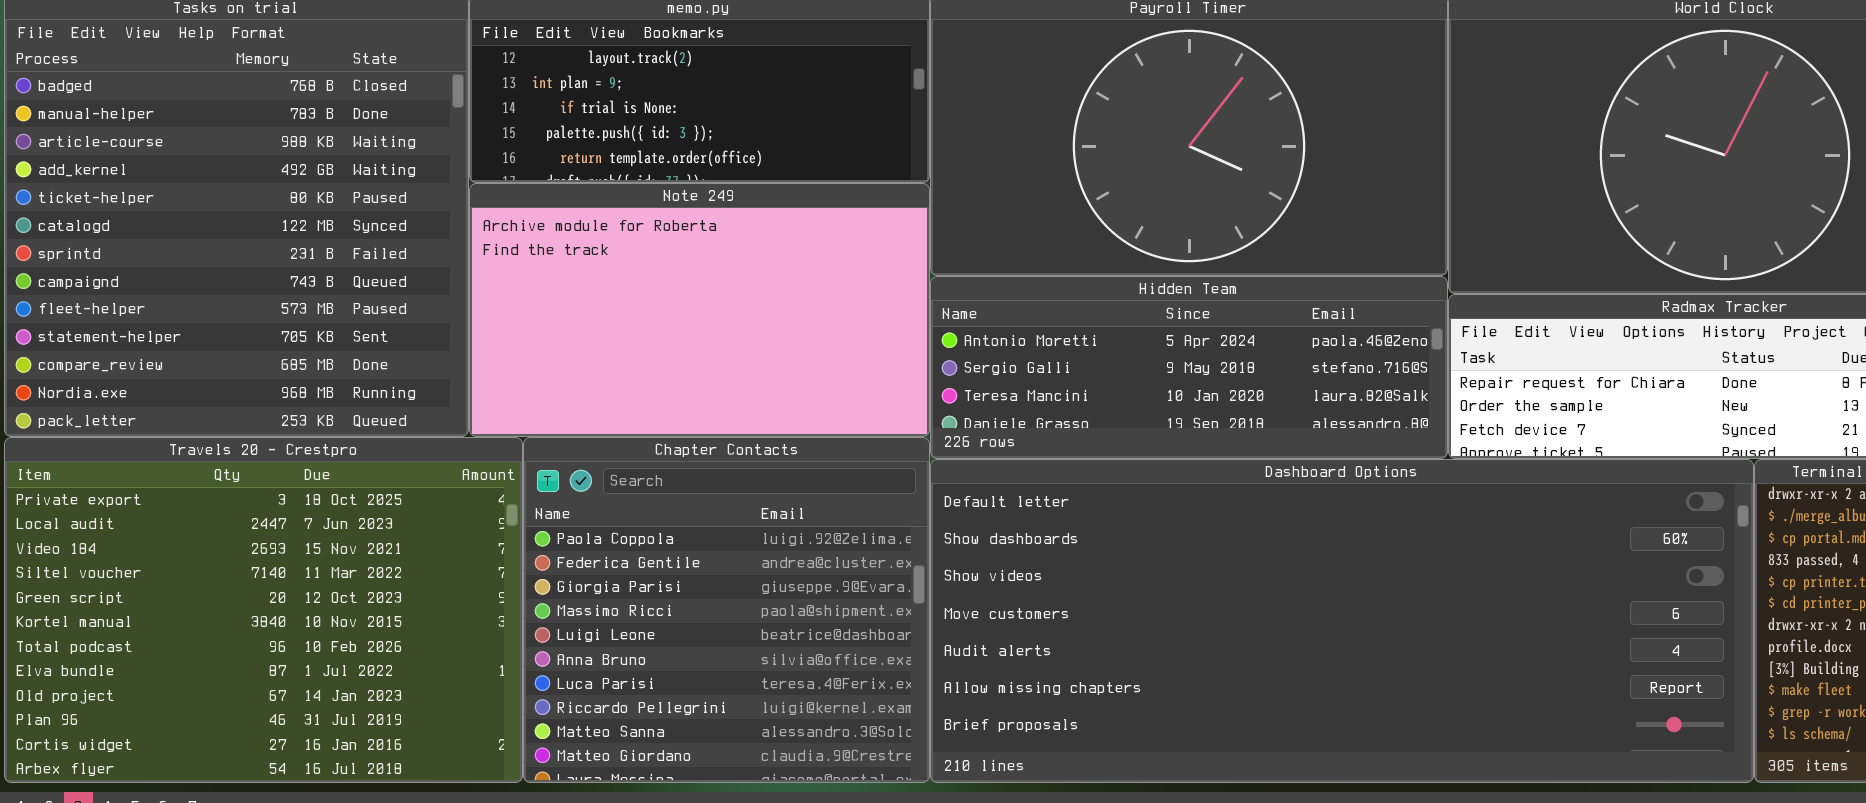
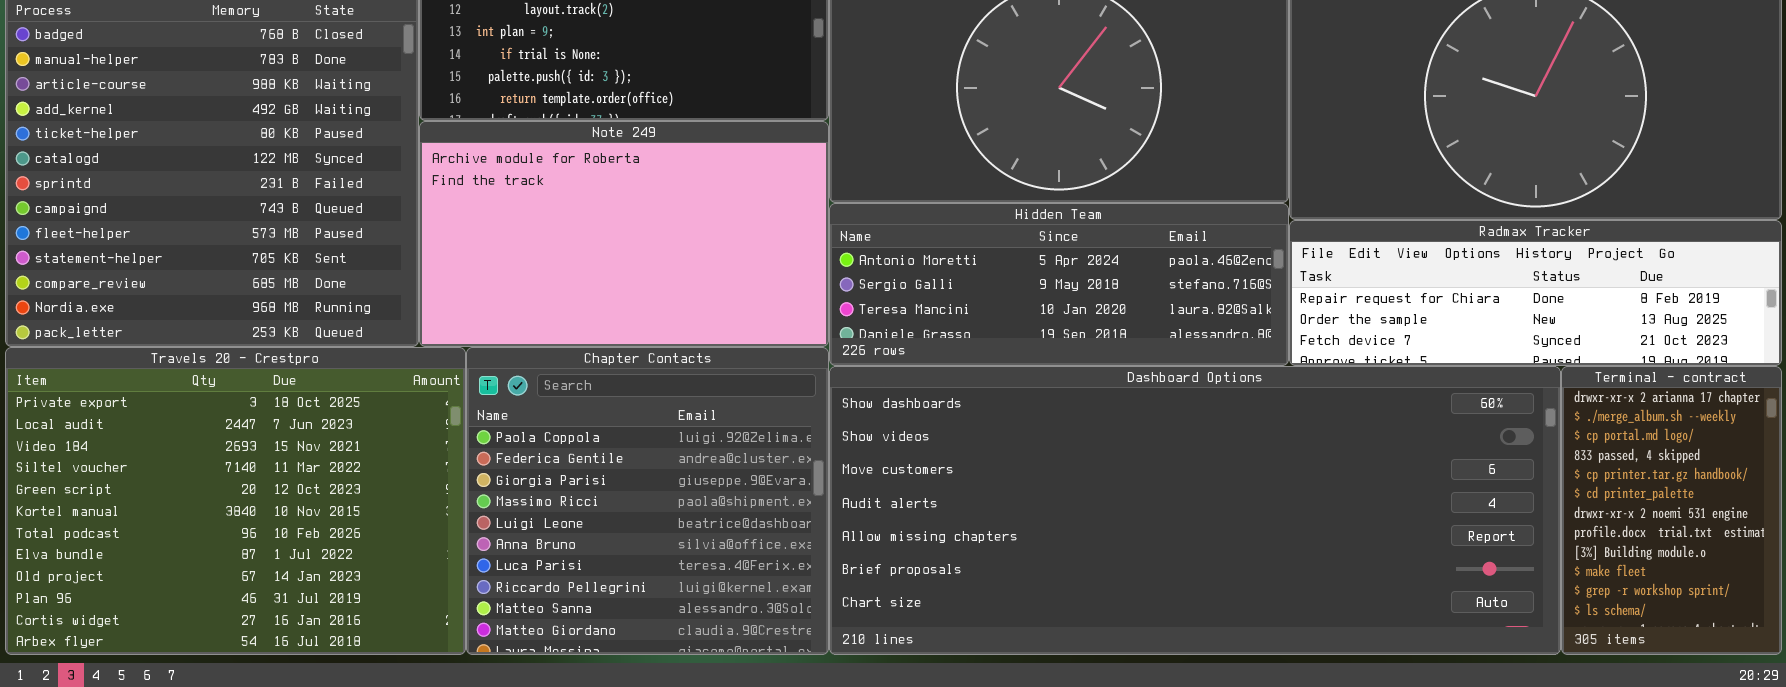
Dashboard Options: [930,459,1754,783] -> [829,366,1561,655], scrolled down 1 row

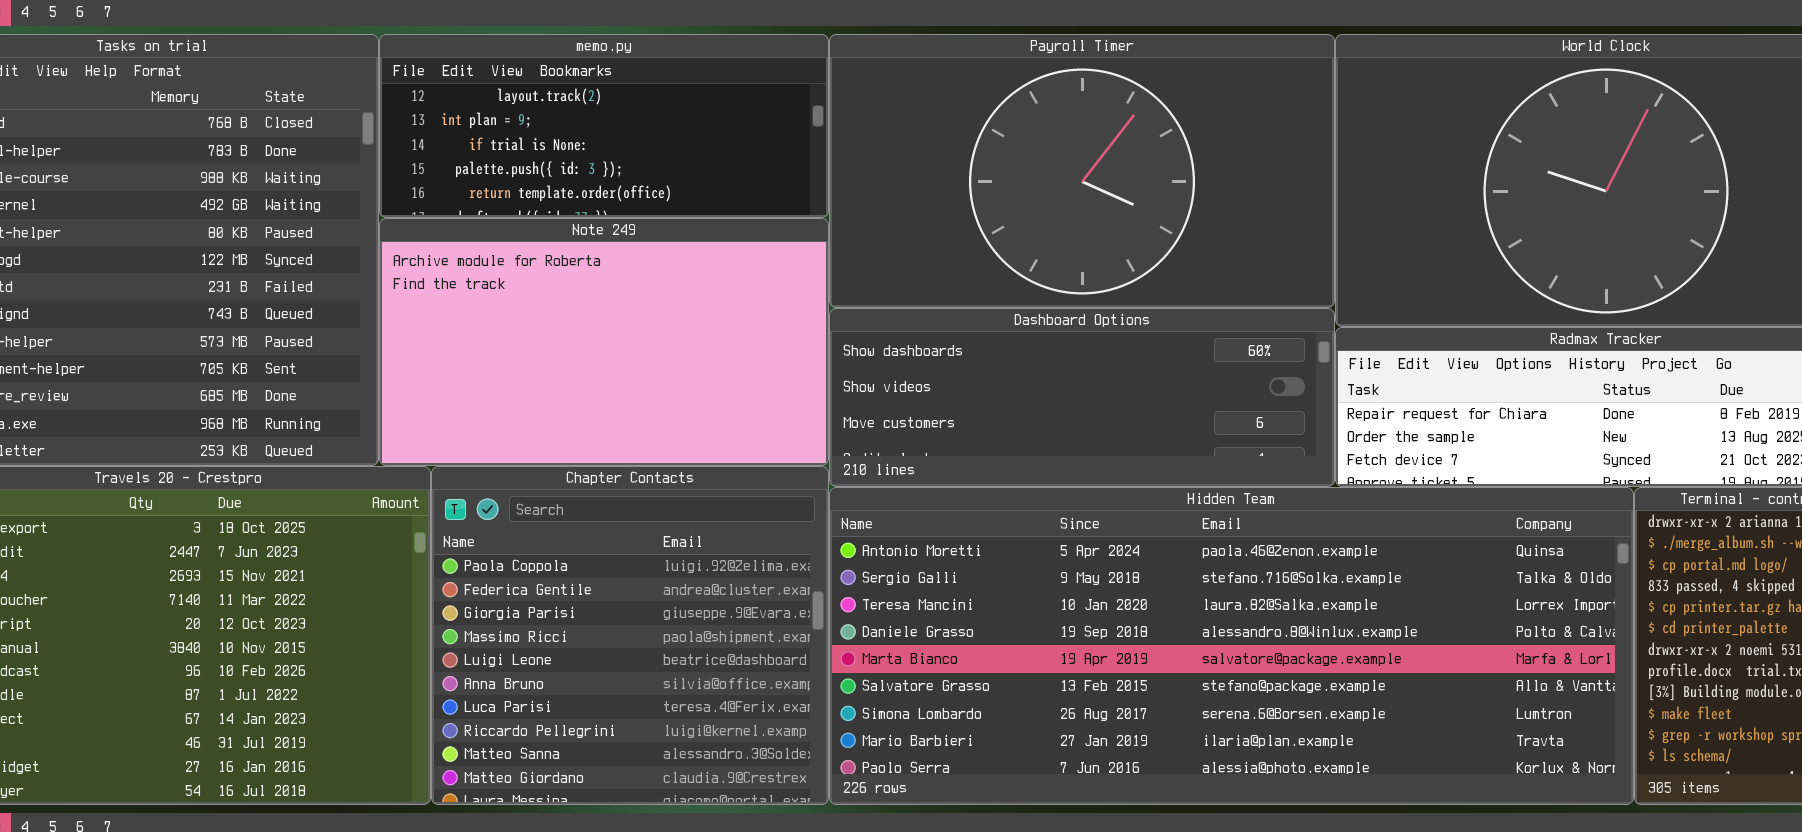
Hidden Team: [829,203,1289,366] -> [829,487,1634,805], moved, resized
Dashboard Options: [829,366,1561,655] -> [829,308,1335,487], moved, resized

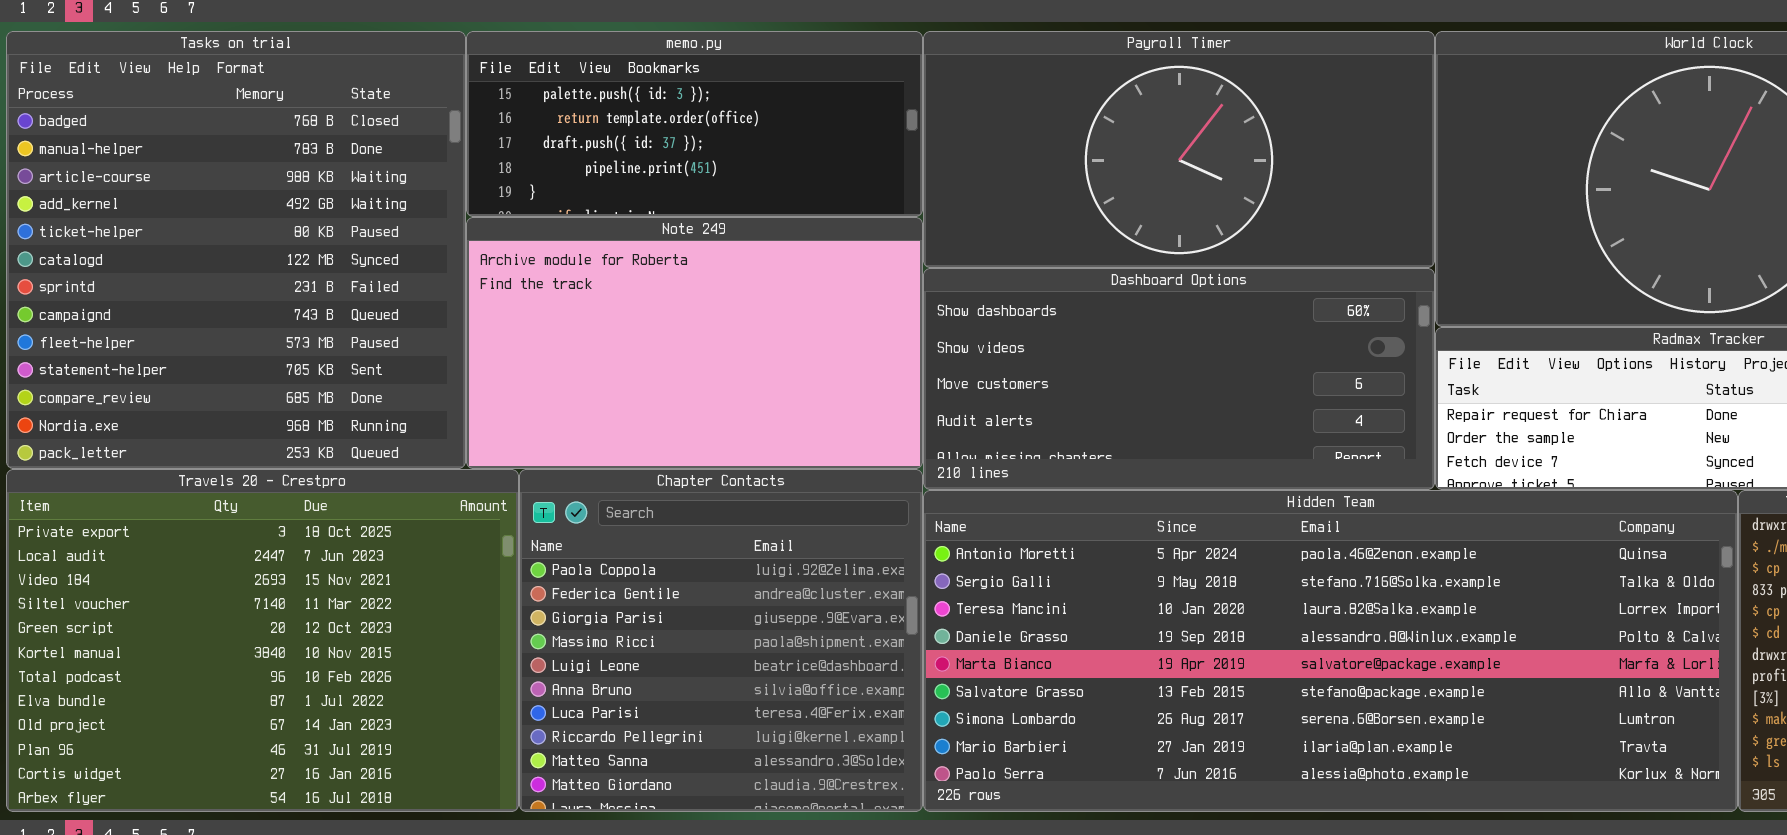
memo.py: [379,34,829,218] -> [466,31,923,217], scrolled down 3 rows
Payroll Timer: [829,34,1335,308] -> [923,31,1435,268], resized
Dashboard Options: [829,308,1335,487] -> [923,268,1435,490], resized

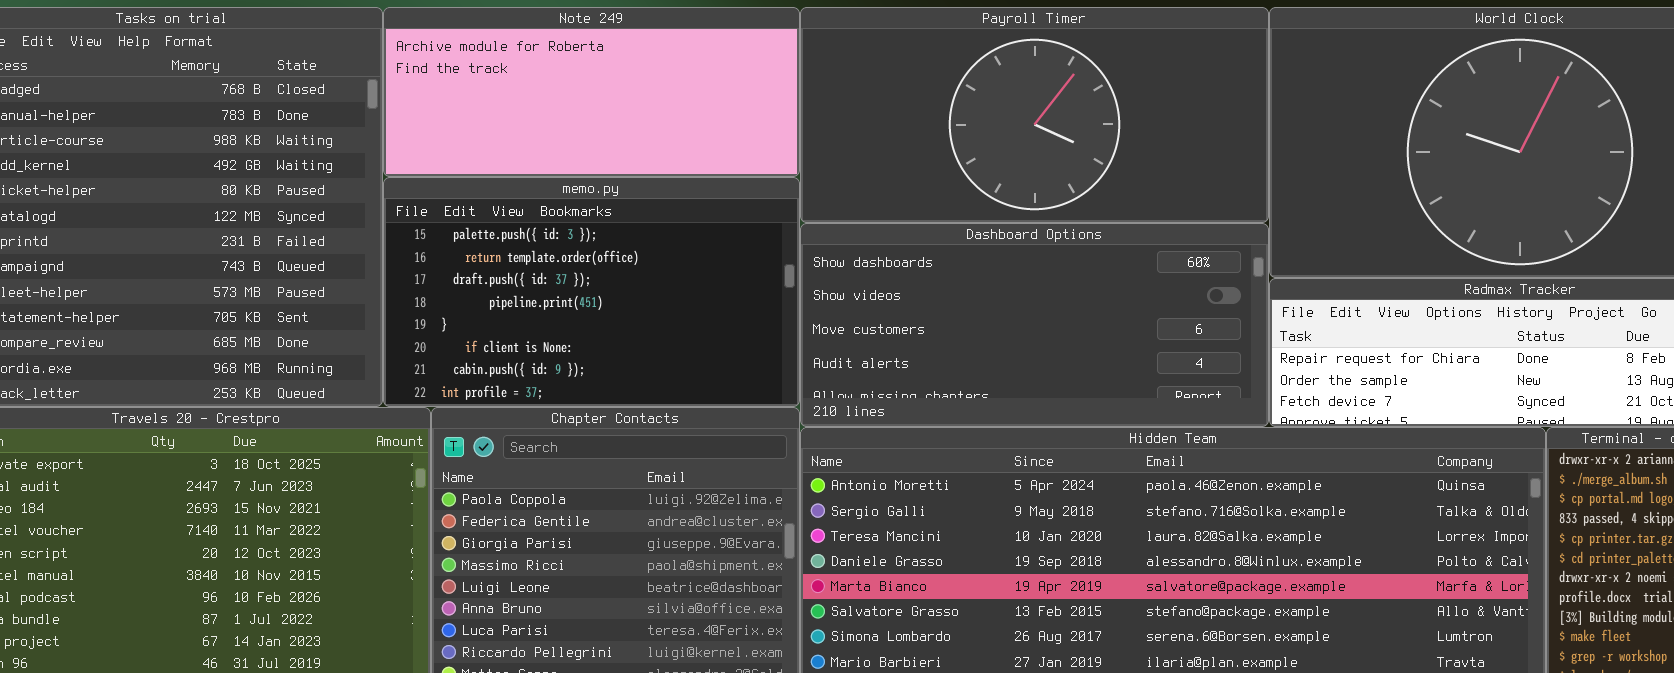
memo.py: [466,31,923,217] -> [383,177,800,407], moved, resized
Note 249: [466,217,923,469] -> [383,7,800,177], moved, resized

